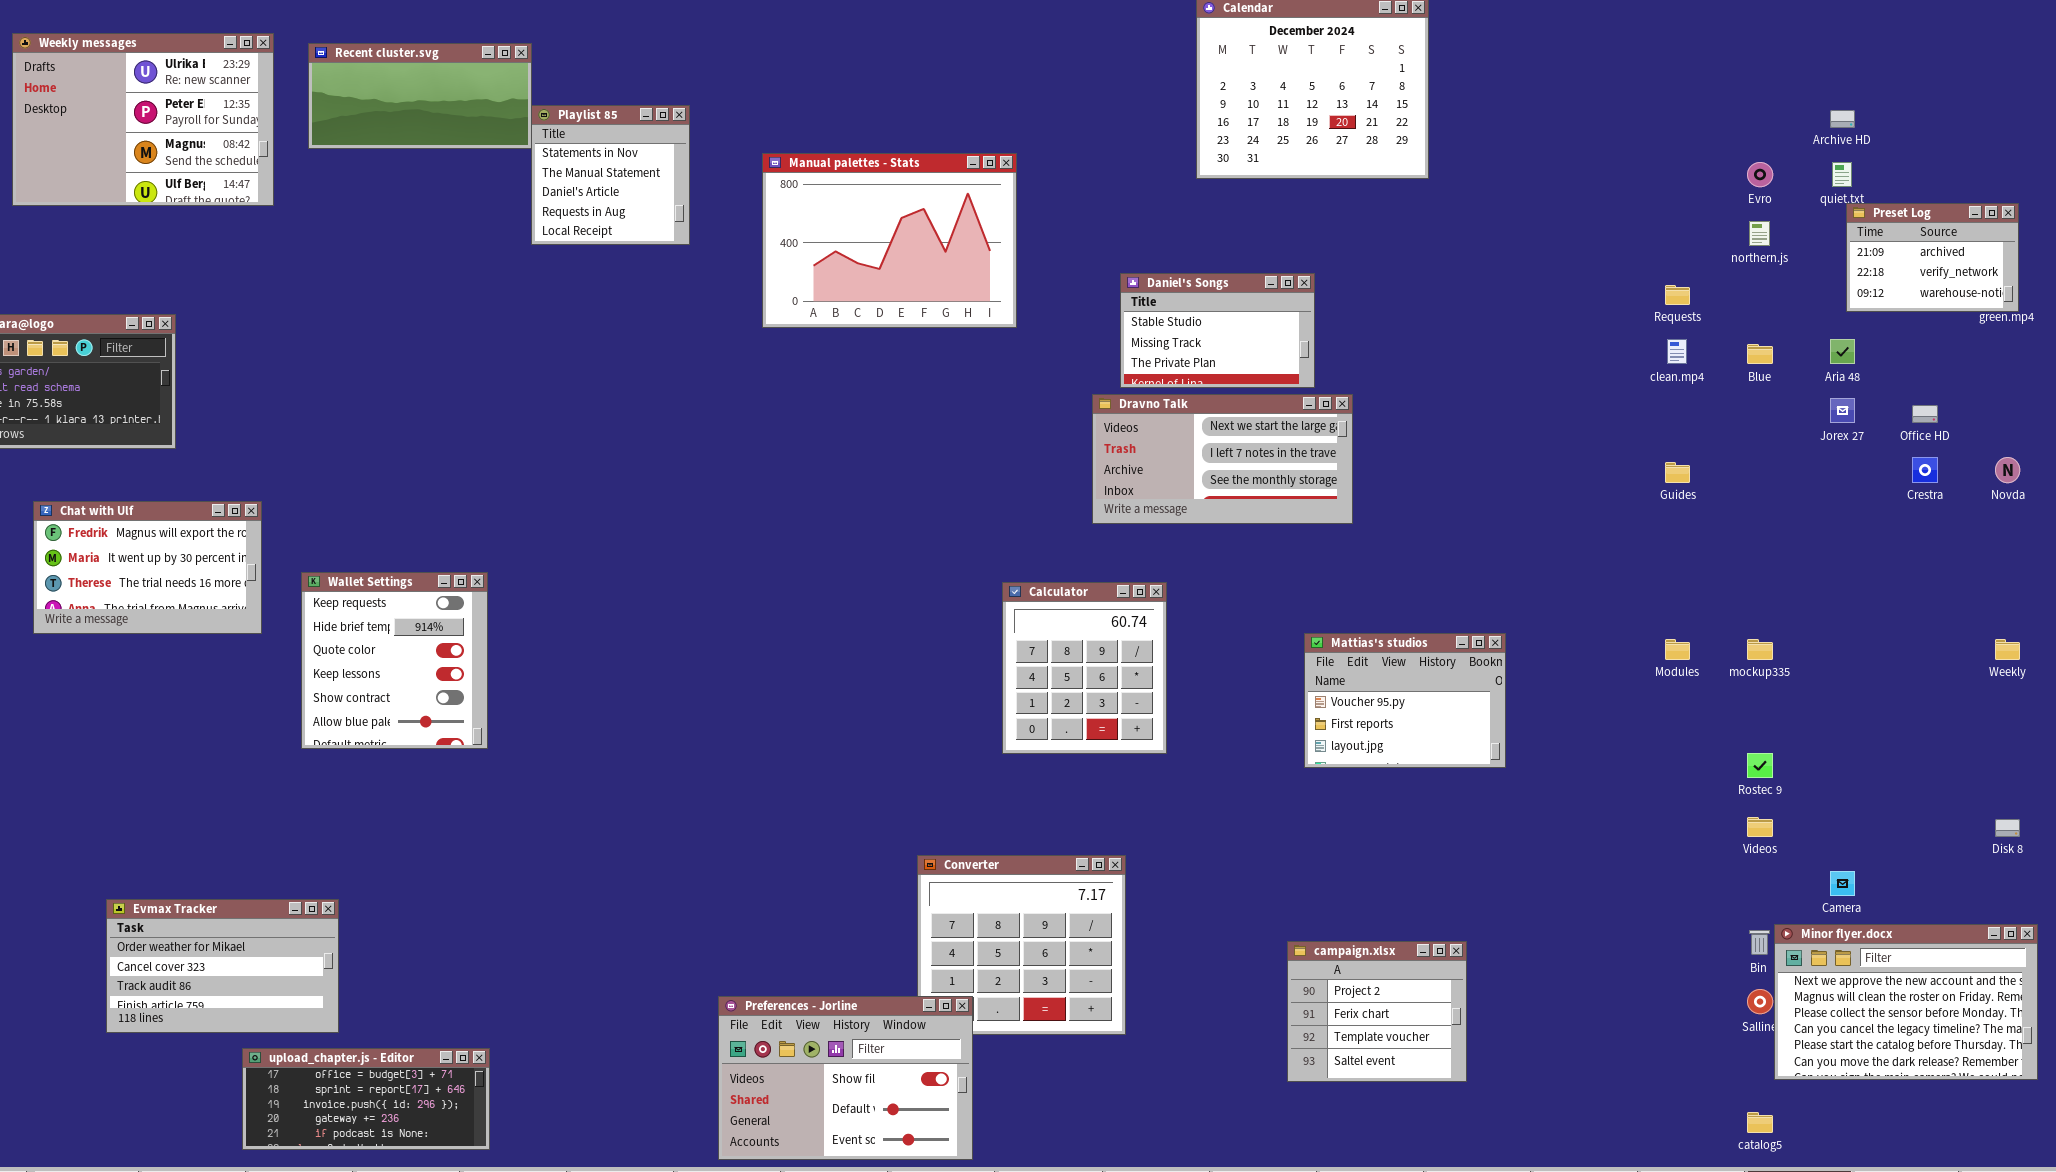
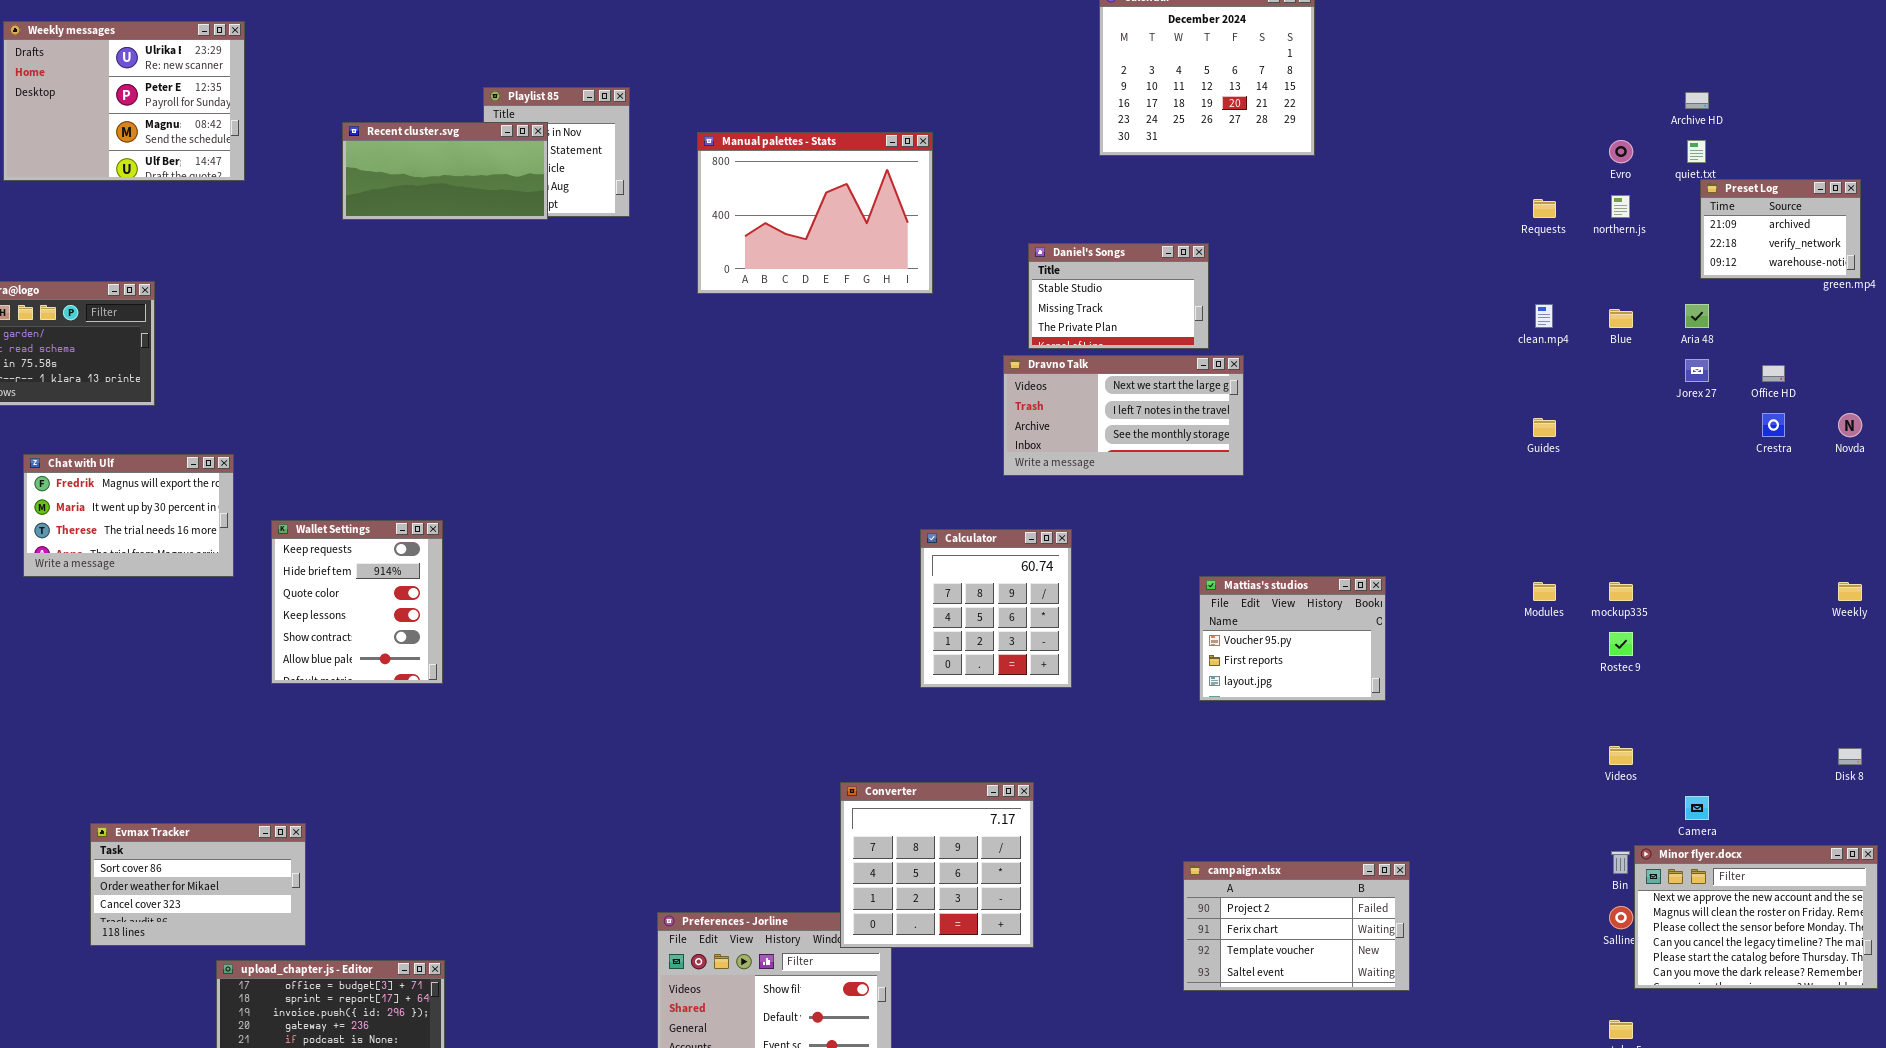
Recent cluster.svg: [308,43,532,149] -> [342,122,548,220], moved
Requests: [1665,285,1690,305] -> [1533,199,1556,218], moved
Rostec 9: [1747,753,1773,778] -> [1609,632,1633,656], moved
Converter: [917,855,1126,1035] -> [840,782,1034,948], raised
Evmax Tracker: [106,899,339,1033] -> [90,823,306,946], scrolled up 1 row
campaign.xlsx: [1287,941,1467,1082] -> [1183,861,1410,991], resized

